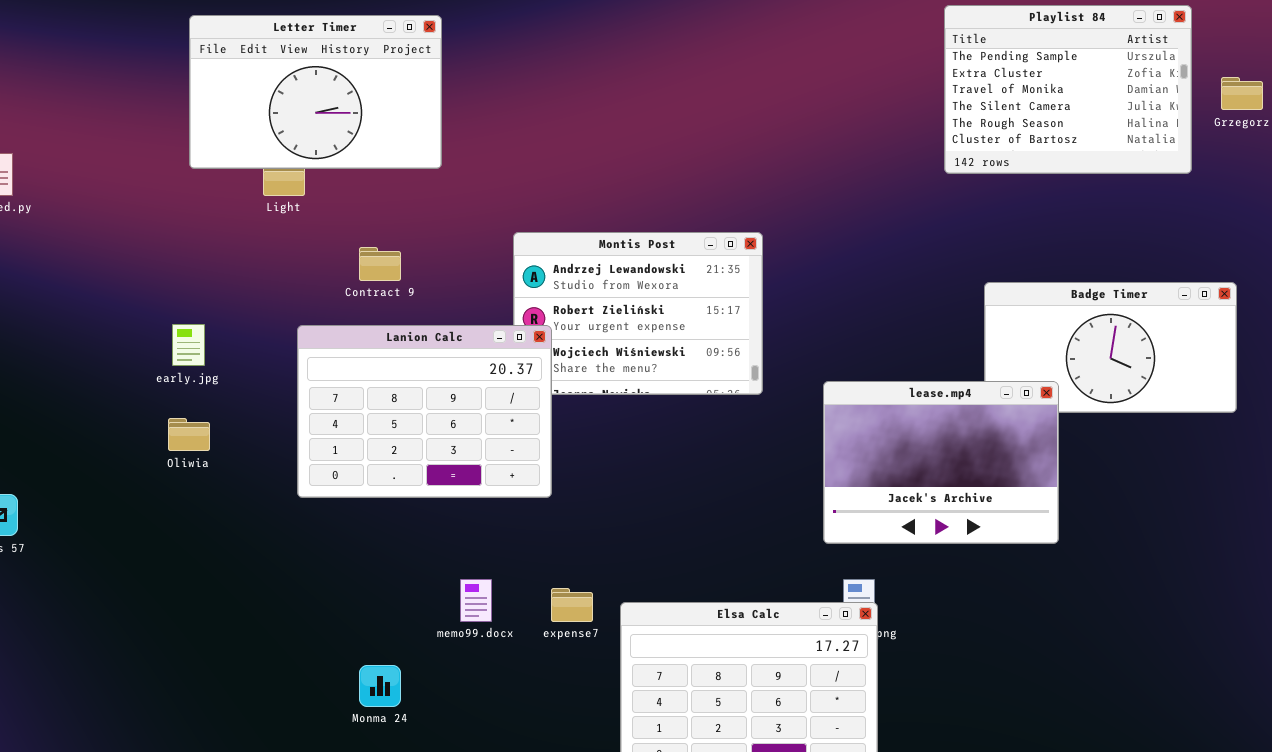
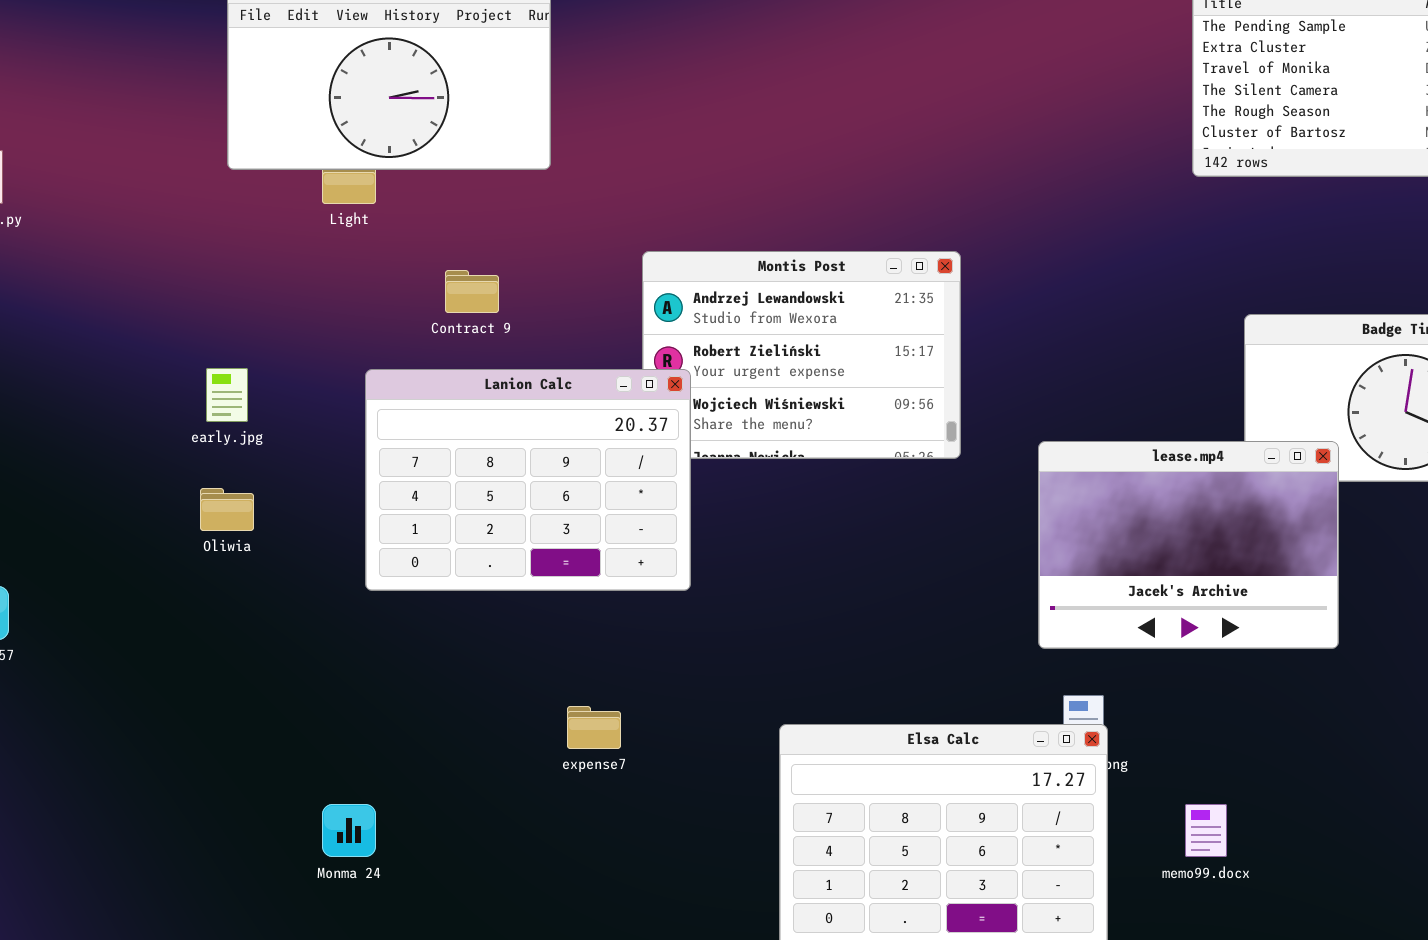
memo99.docx: [460,579,492,622] -> [1185,804,1227,857], moved
expense7: [551,588,593,622] -> [567,706,621,749], moved
Monma 24: [359,665,401,707] -> [322,804,376,857], moved

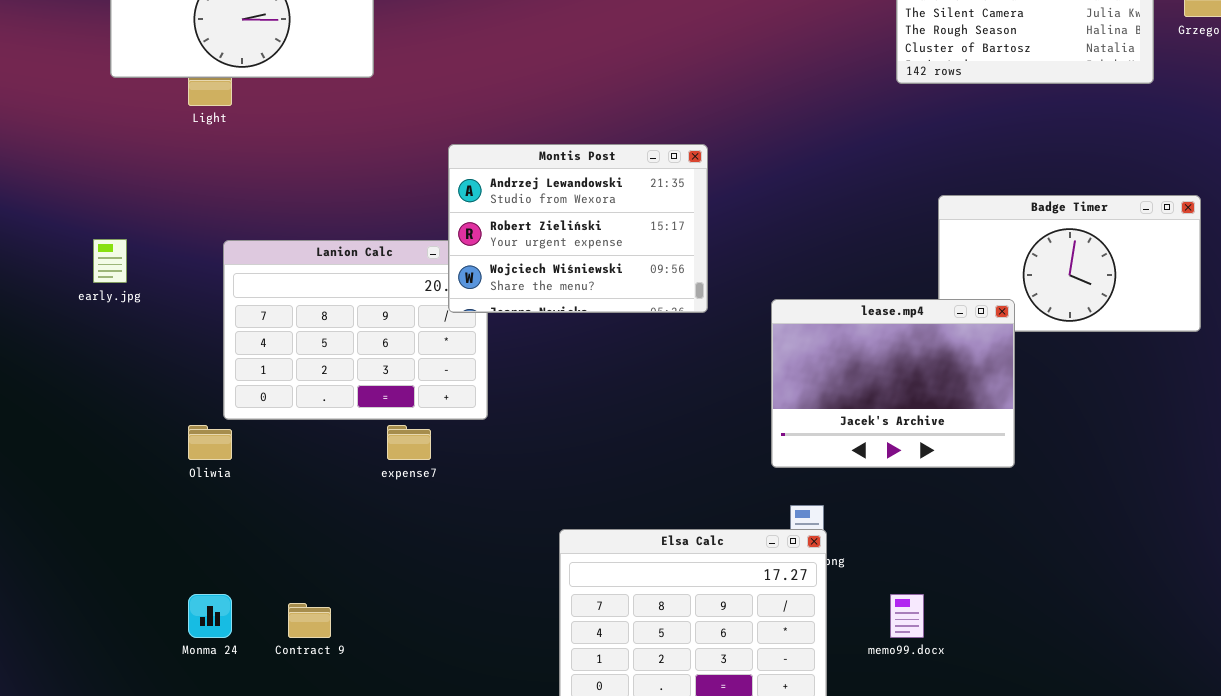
Montis Post: [642,251,961,459] -> [448,144,708,313], raised
Contract 9: [445,270,499,313] -> [288,603,331,638], moved
Oliwia: [200,488,254,531] -> [188,425,232,460], moved
expense7: [567,706,621,749] -> [387,425,431,460], moved

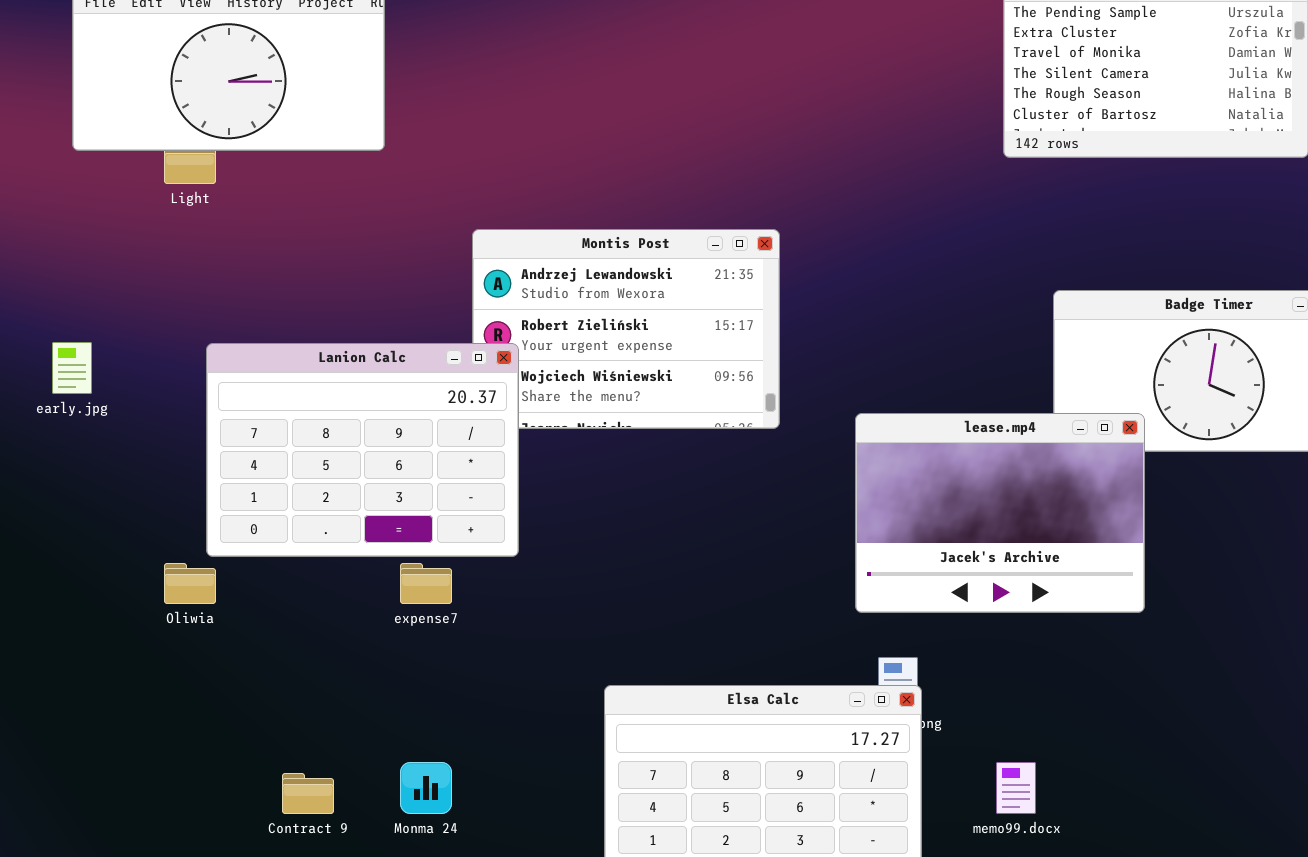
Lanion Calc: [223,240,488,420] -> [206,343,519,557], raised
Monma 24: [188,594,232,638] -> [400,762,452,814], moved

